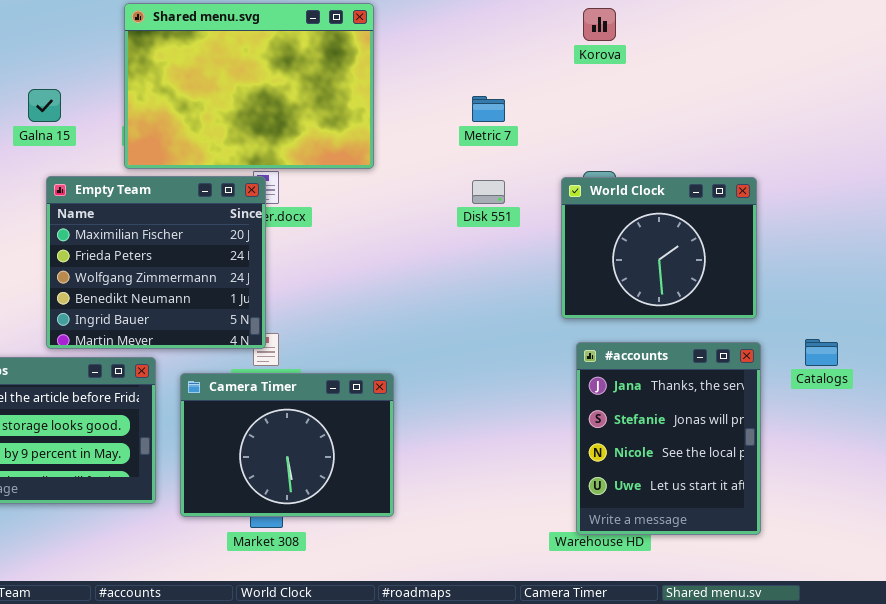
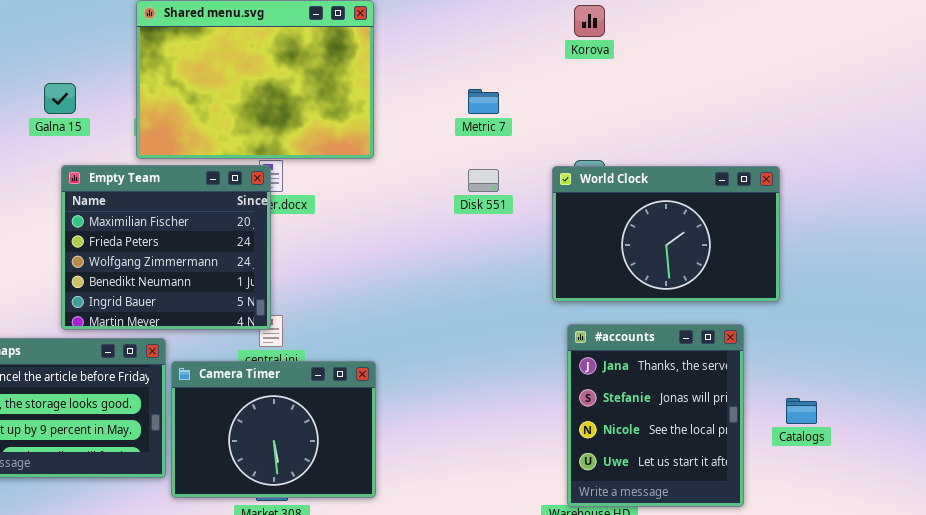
World Clock: [561,177,757,319] -> [552,166,780,302], resized
Catalogs: [805,339,838,366] -> [786,398,817,424], moved
Camera Timer: [180,373,394,517] -> [171,361,376,498], moved

